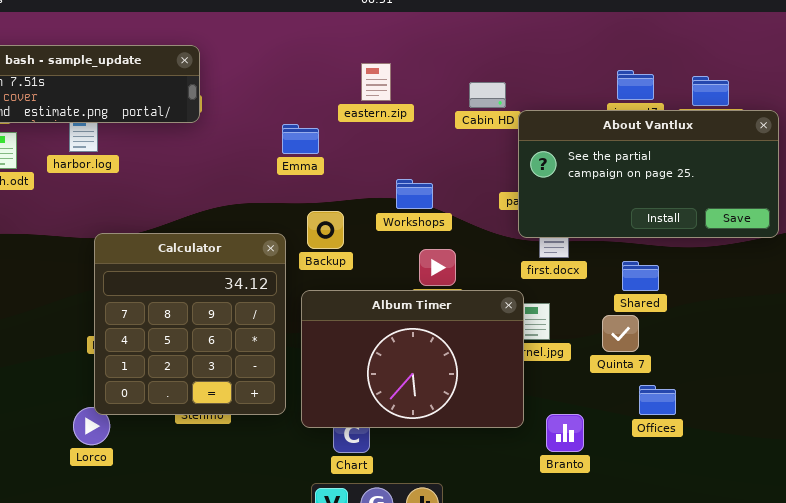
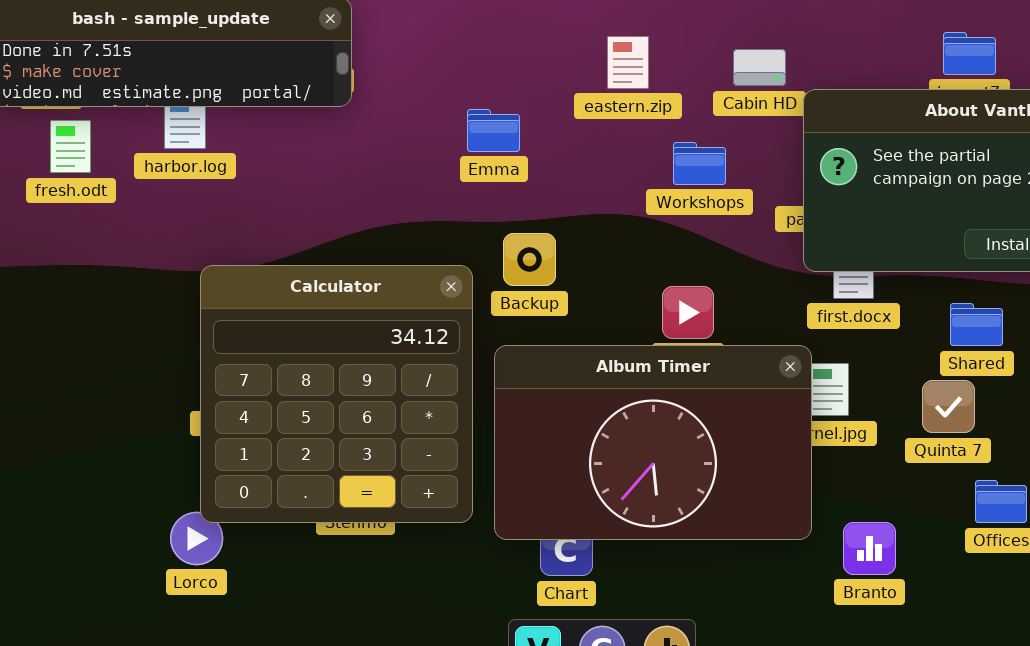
eastern.zip: [361,63,391,101] -> [607,36,649,89], moved
Workshops: [396,179,433,209] -> [673,142,726,185], moved

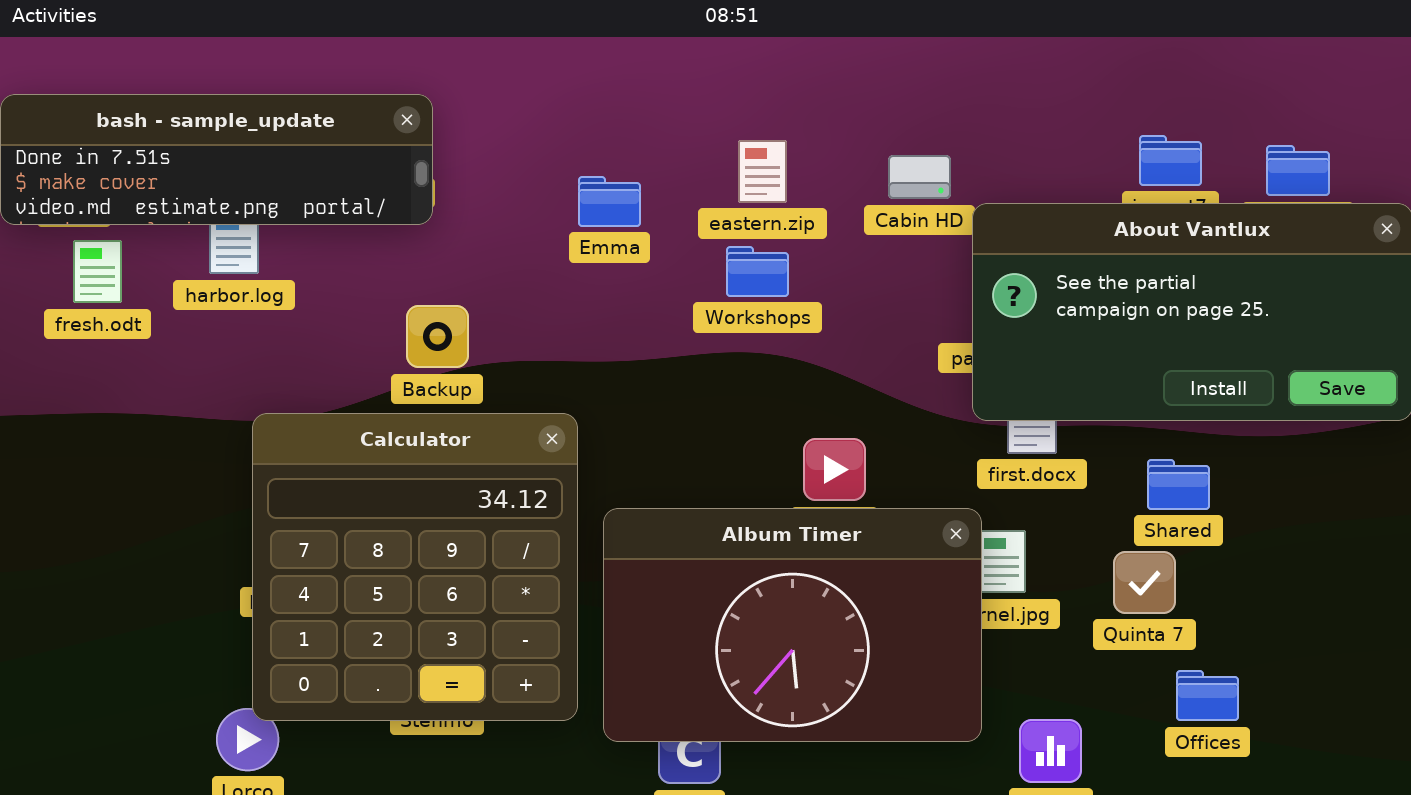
Emma: [467,109,520,152] -> [578,176,641,227], moved
Workshops: [673,142,726,185] -> [726,246,789,297], moved
Backup: [503,233,556,286] -> [406,305,469,368], moved

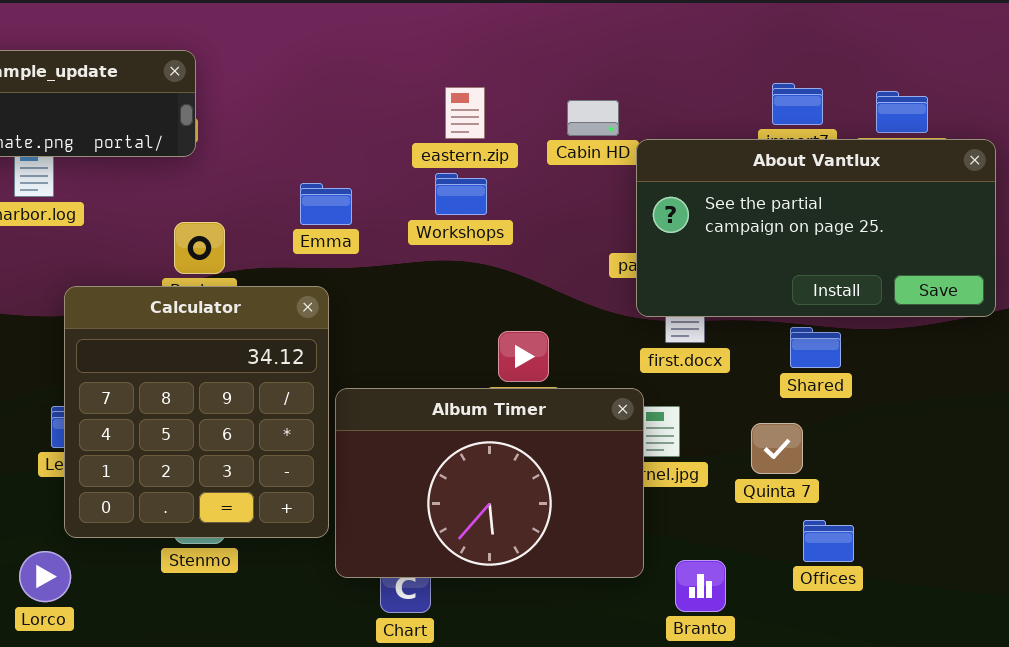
Emma: [578,176,641,227] -> [300,183,352,225], moved
Calculator: [252,413,578,721] -> [64,286,329,538], moved
Shared: [1147,459,1210,510] -> [790,327,841,368], moved

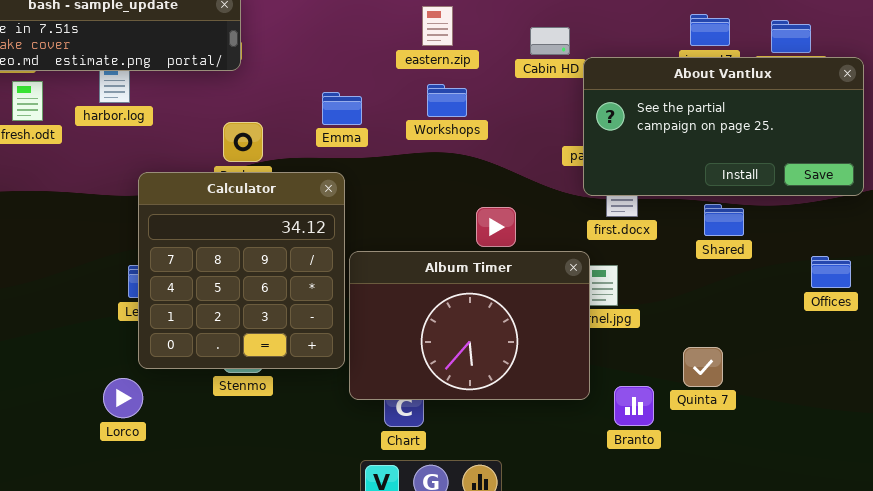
eastern.zip: [445,87,485,139] -> [422,6,453,46], moved
Quinta 7: [751,423,803,474] -> [683,347,723,387], moved
Offices: [803,520,854,562] -> [811,256,851,288], moved

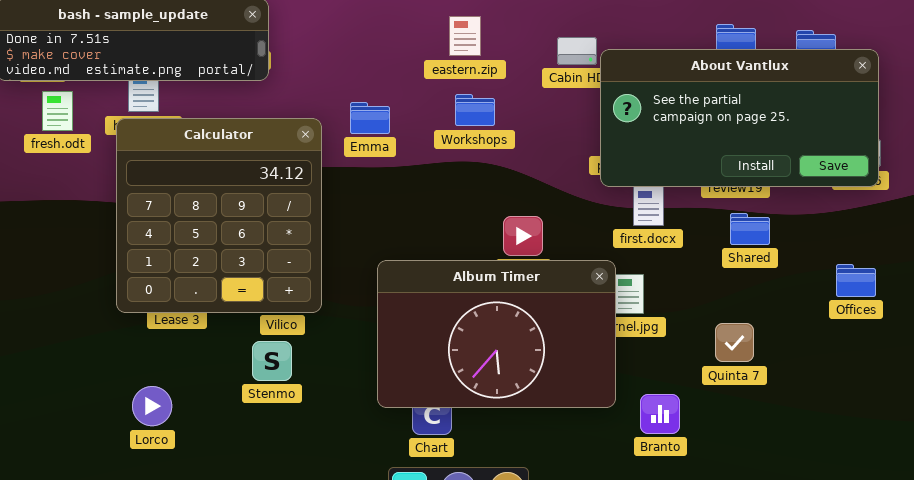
About Vantlux: [583,57,864,196] -> [600,49,879,187], moved
Calculator: [138,172,345,369] -> [116,118,322,313], moved
Quinta 7: [683,347,723,387] -> [715,323,754,362], moved

